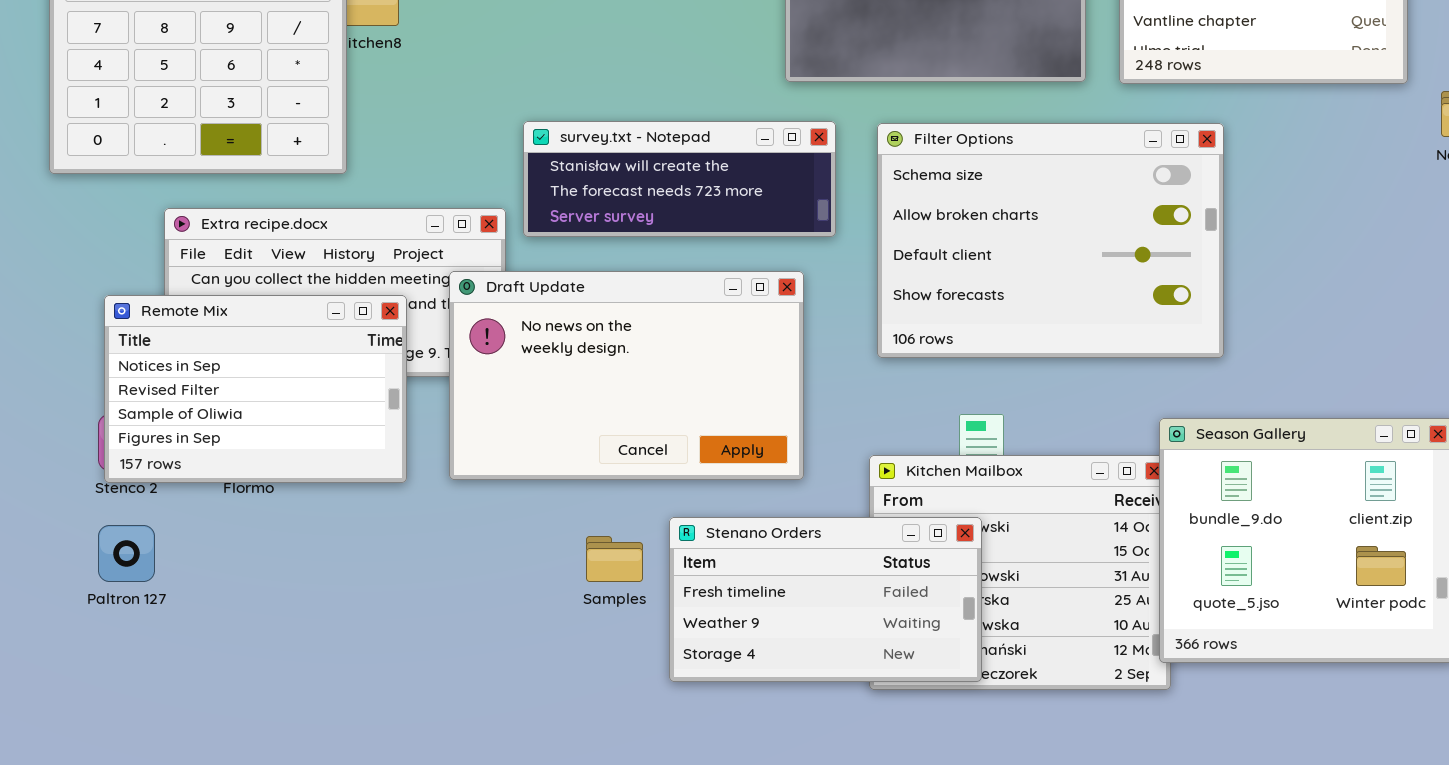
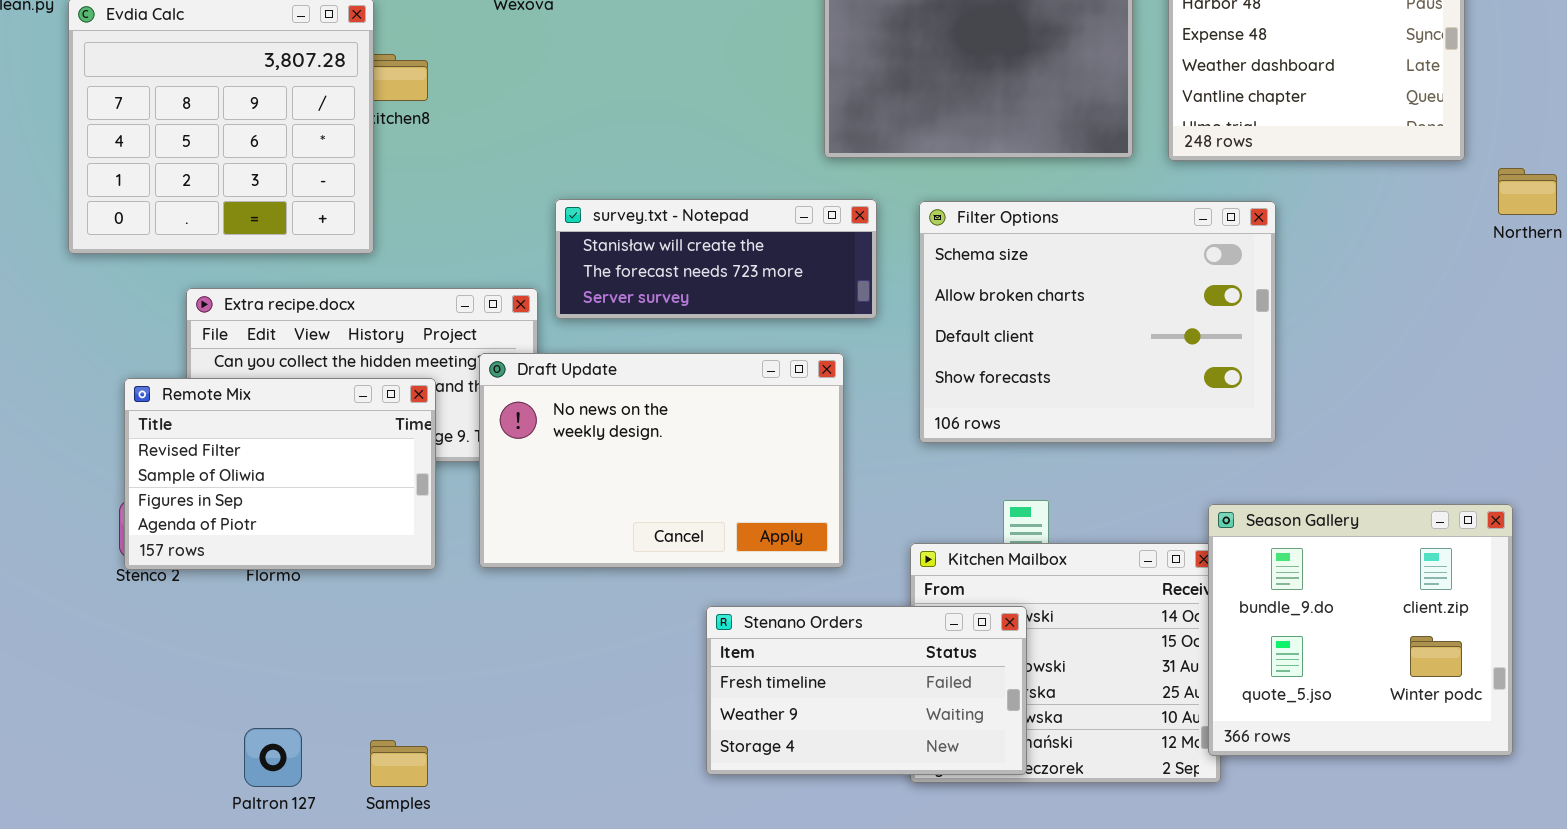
Remote Mix: [104,295,407,483] -> [124,378,436,570], scrolled down 1 row
Paltron 127: [98,525,155,582] -> [244,728,302,787], moved
Samples: [586,536,643,582] -> [370,740,428,787], moved

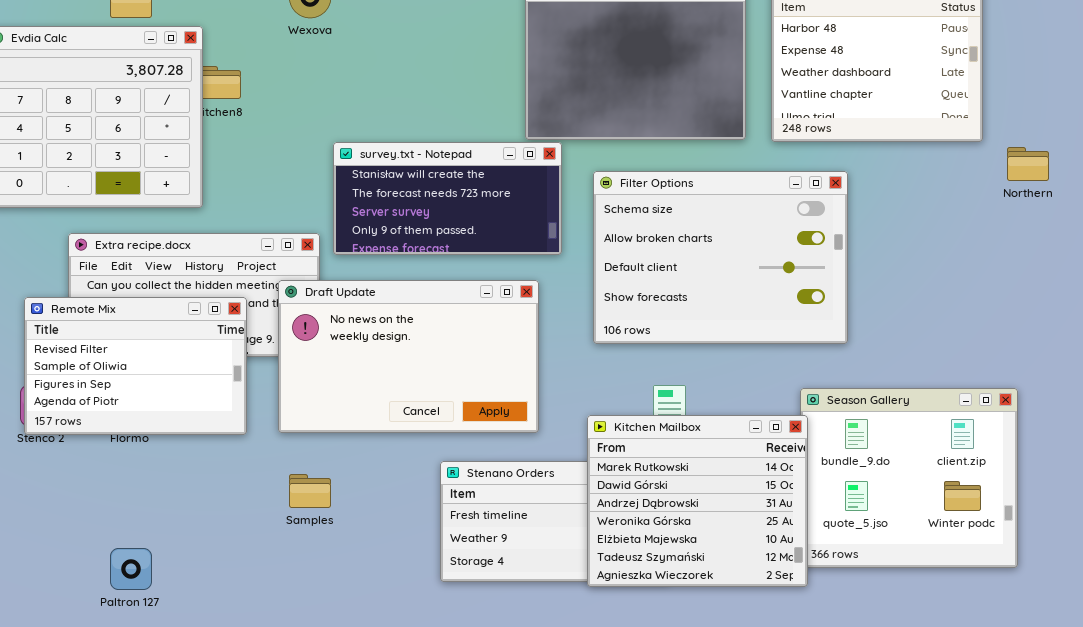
survey.txt - Notepad: [555,199,877,319] -> [333,142,562,255], resized
Kitchen Mailbox: [910,543,1221,783] -> [587,415,808,587], raised
Samples: [370,740,428,787] -> [289,474,331,508], moved

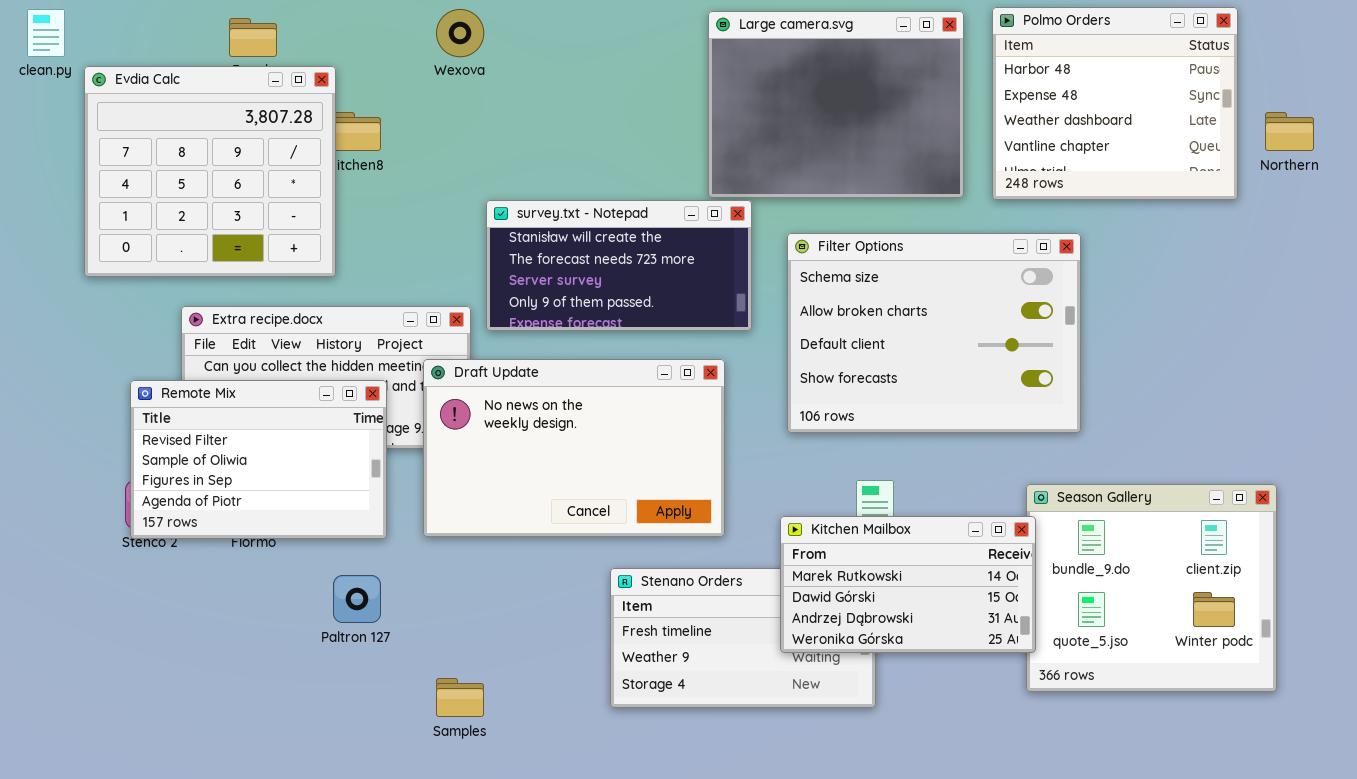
Northern: [1007,147,1049,181] -> [1265,112,1314,151], moved
Kitchen Mailbox: [587,415,808,587] -> [780,516,1036,653], resized
Samples: [289,474,331,508] -> [436,678,484,717], moved
Paltron 127: [110,548,152,590] -> [333,575,381,623], moved

